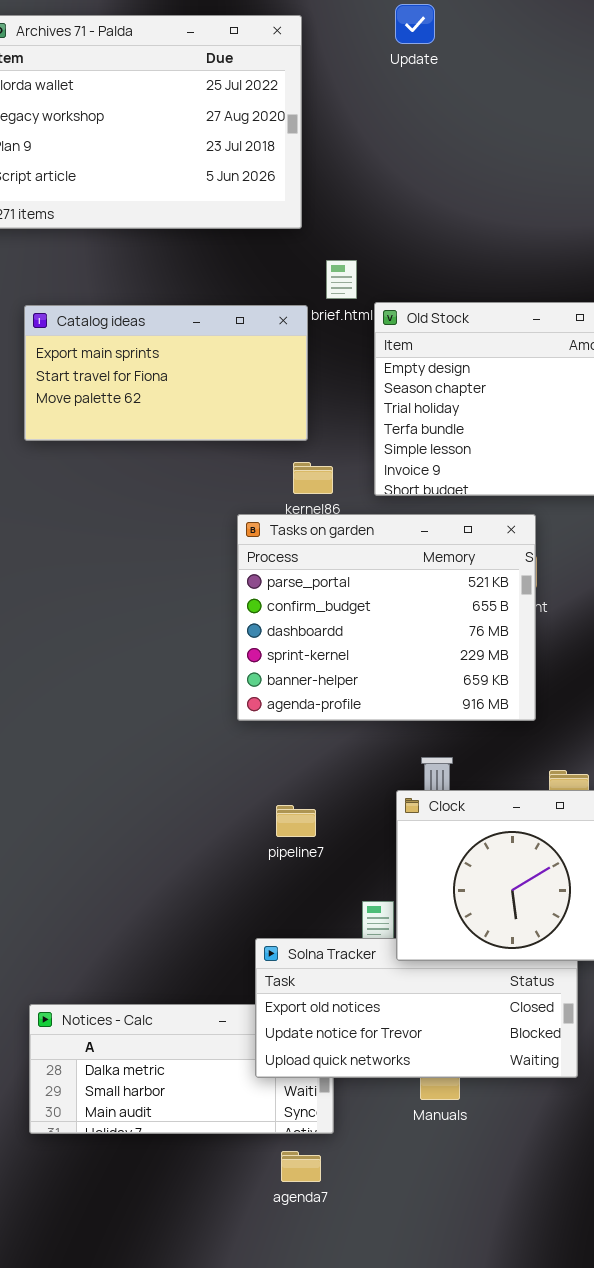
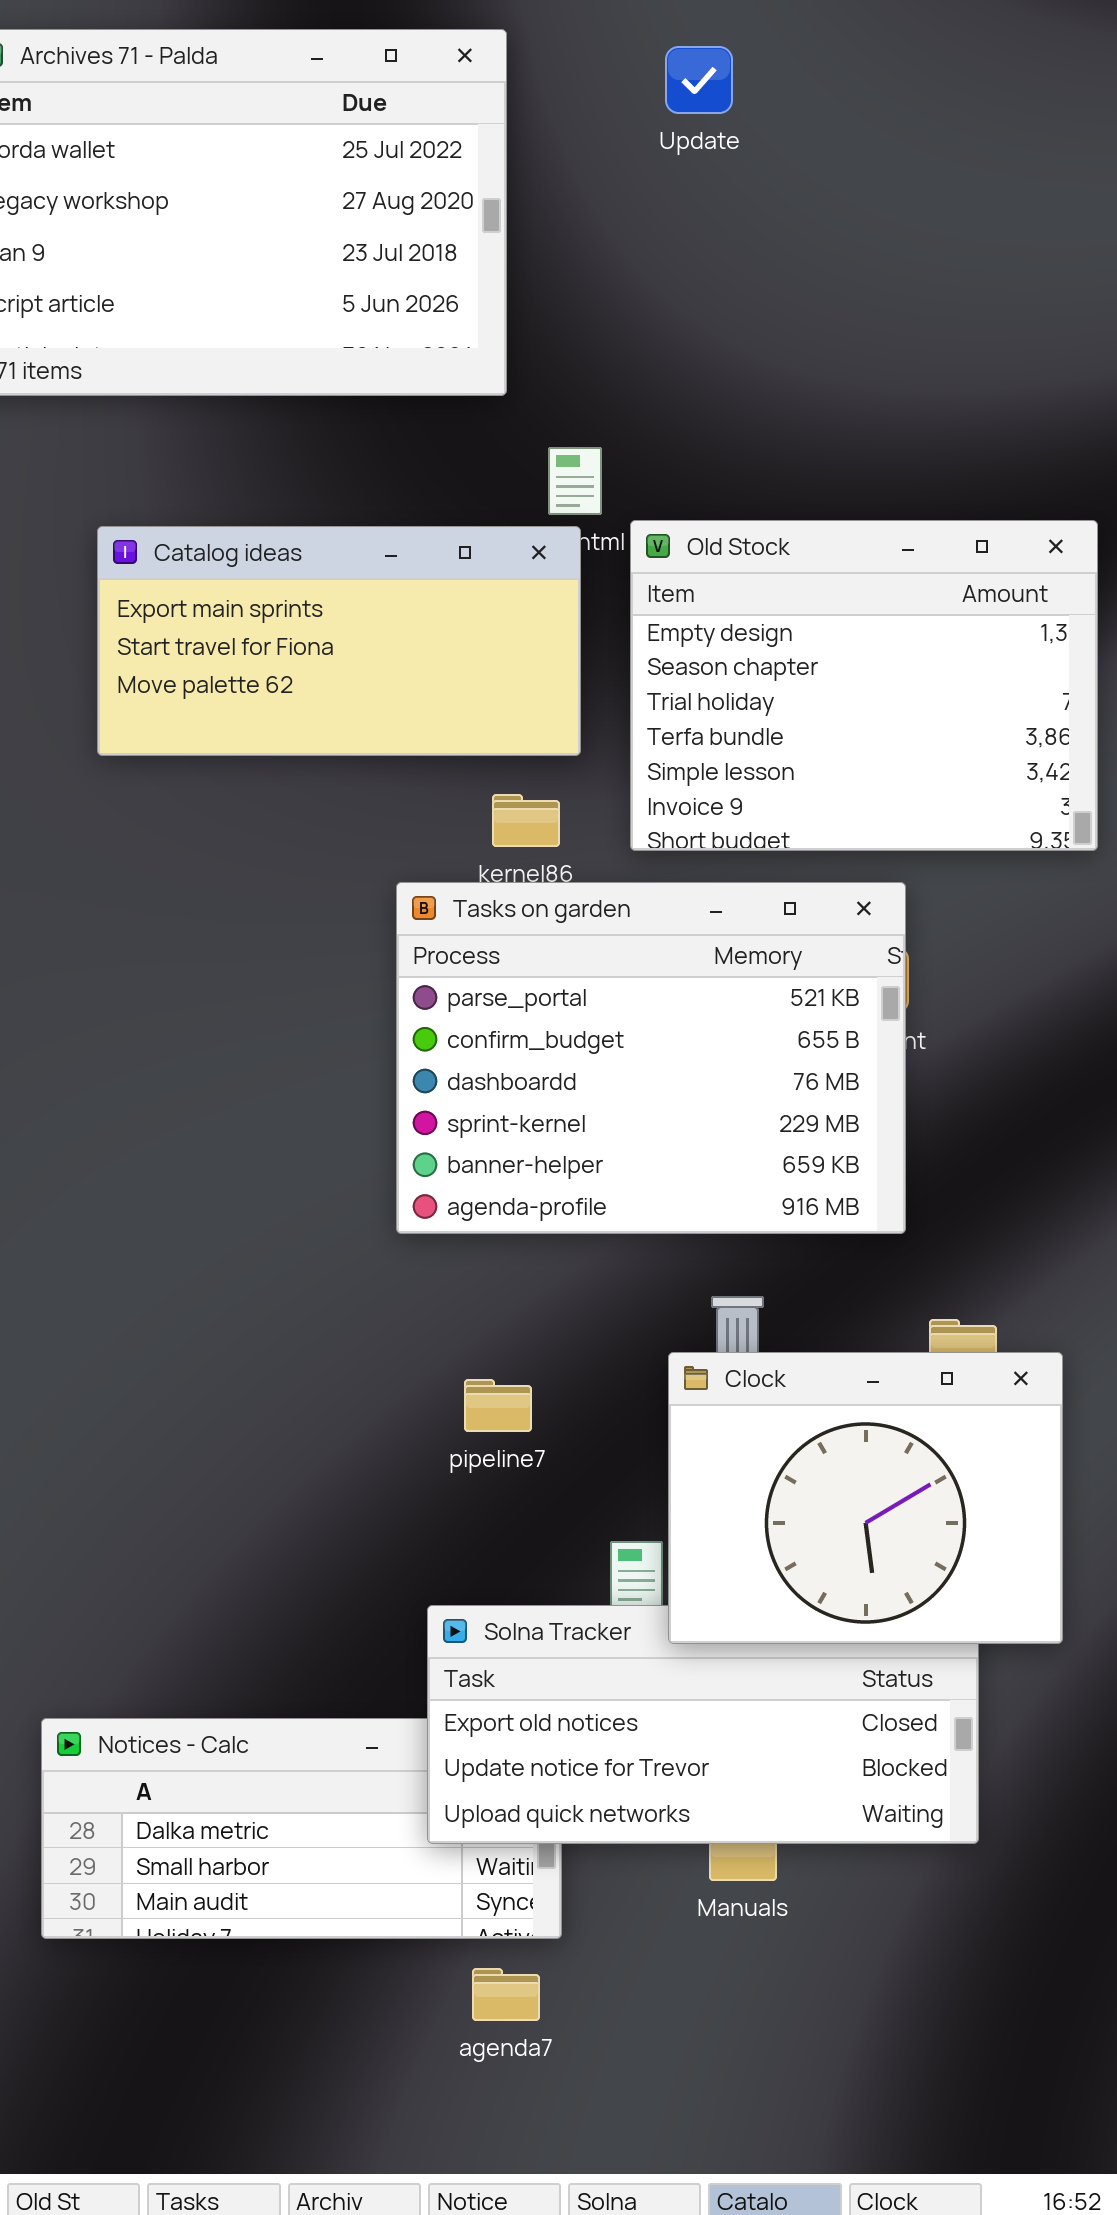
Update: [395,4,435,44] -> [665,46,733,114], moved
Catalog ideas: [24,305,308,441] -> [97,526,581,756], moved

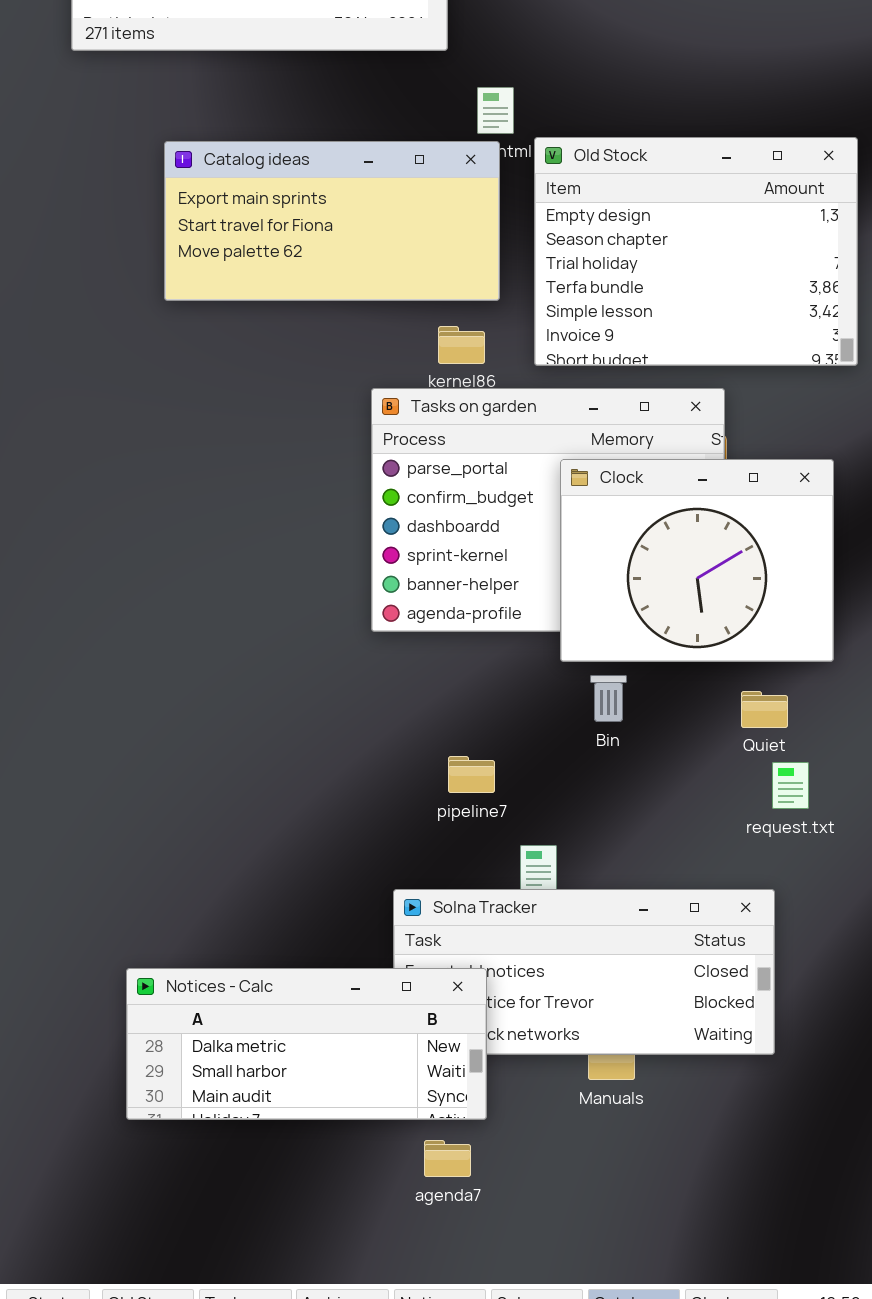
Clock: [668,1352,1063,1644] -> [560,459,834,662], moved
pipeline7: [464,1379,532,1432] -> [448,756,495,793], moved
Notices - Calc: [41,1718,562,1939] -> [126,968,487,1120], raised

